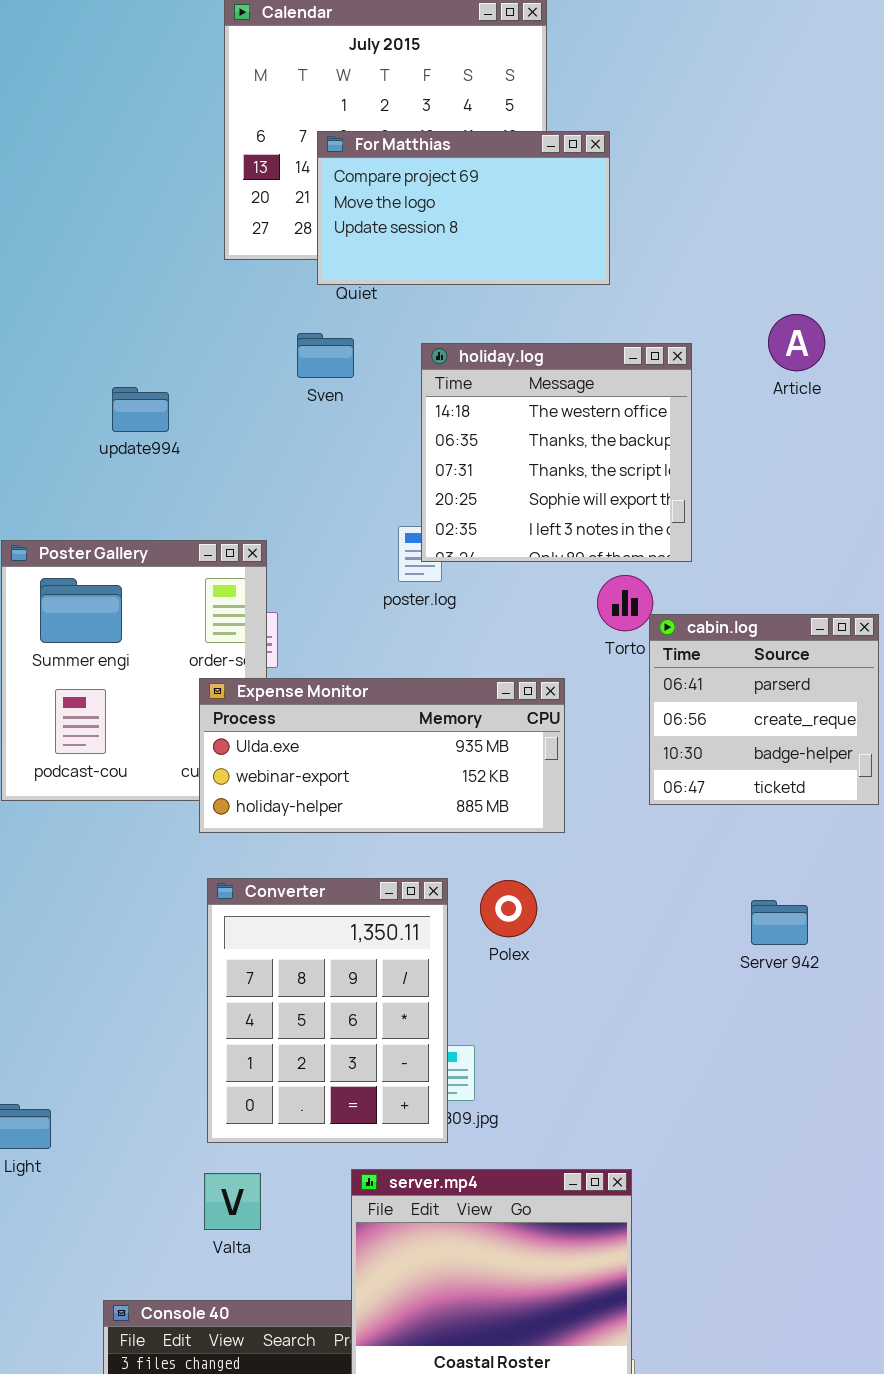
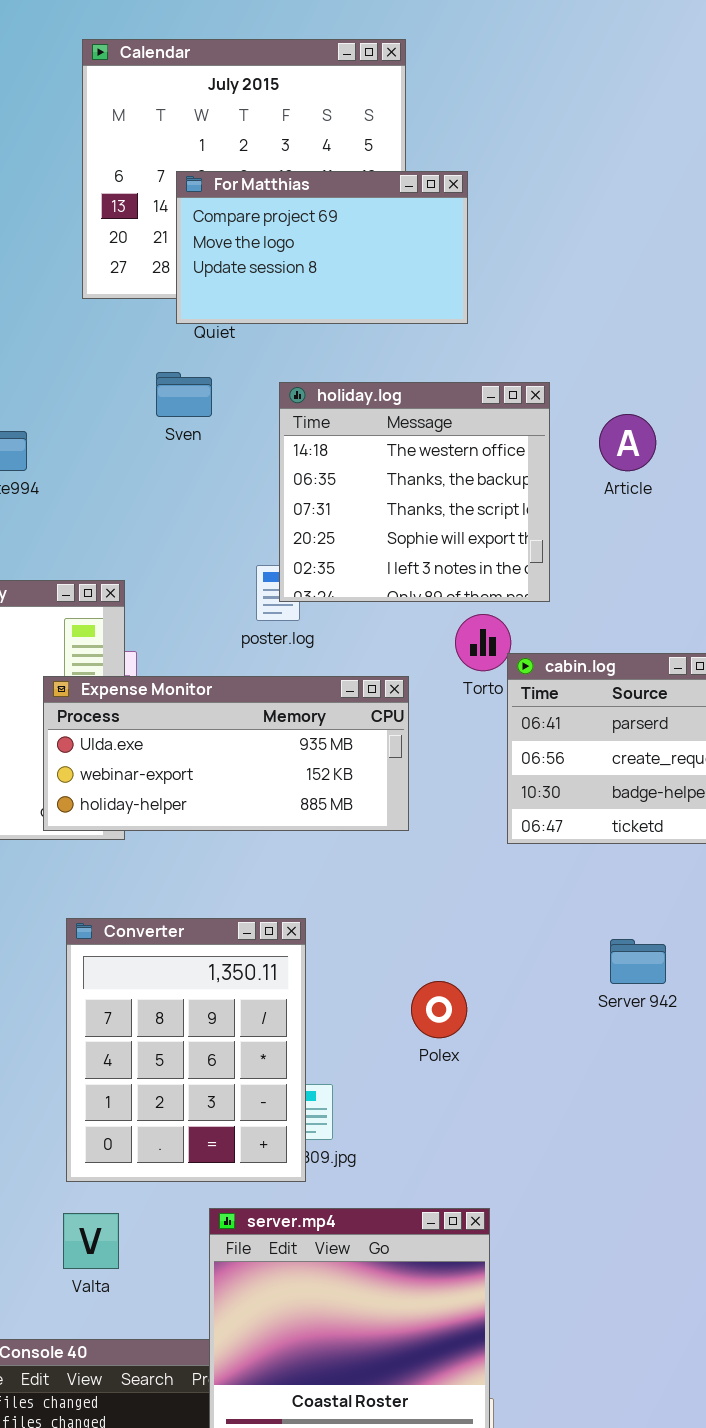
Article: [768,314,825,371] -> [599,414,656,471], moved
Expense Monitor: [199,678,565,833] -> [43,676,409,831], moved
Polex: [480,880,537,937] -> [411,981,467,1038], moved

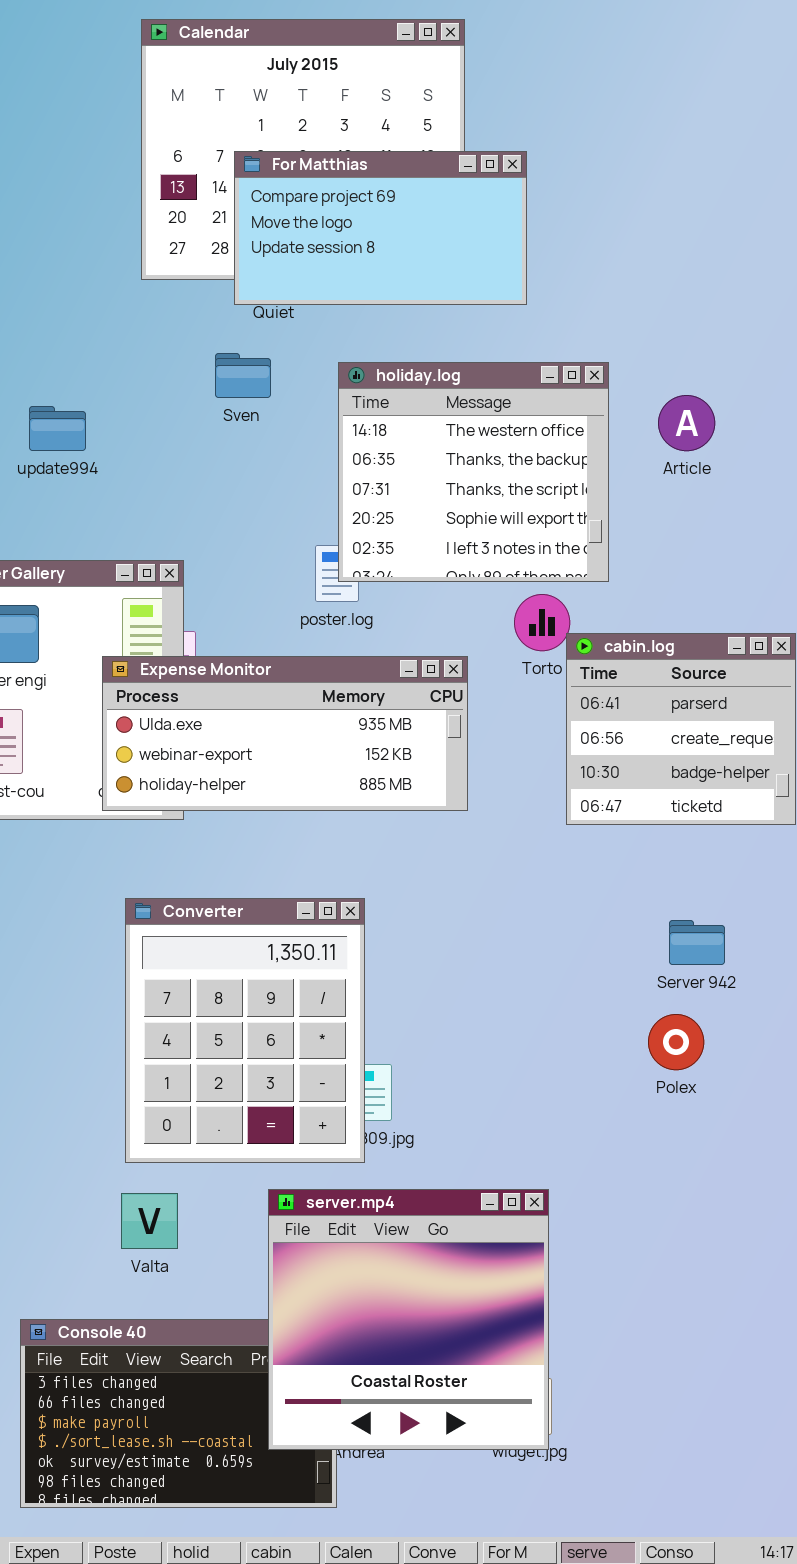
Polex: [411,981,467,1038] -> [648,1014,704,1070], moved

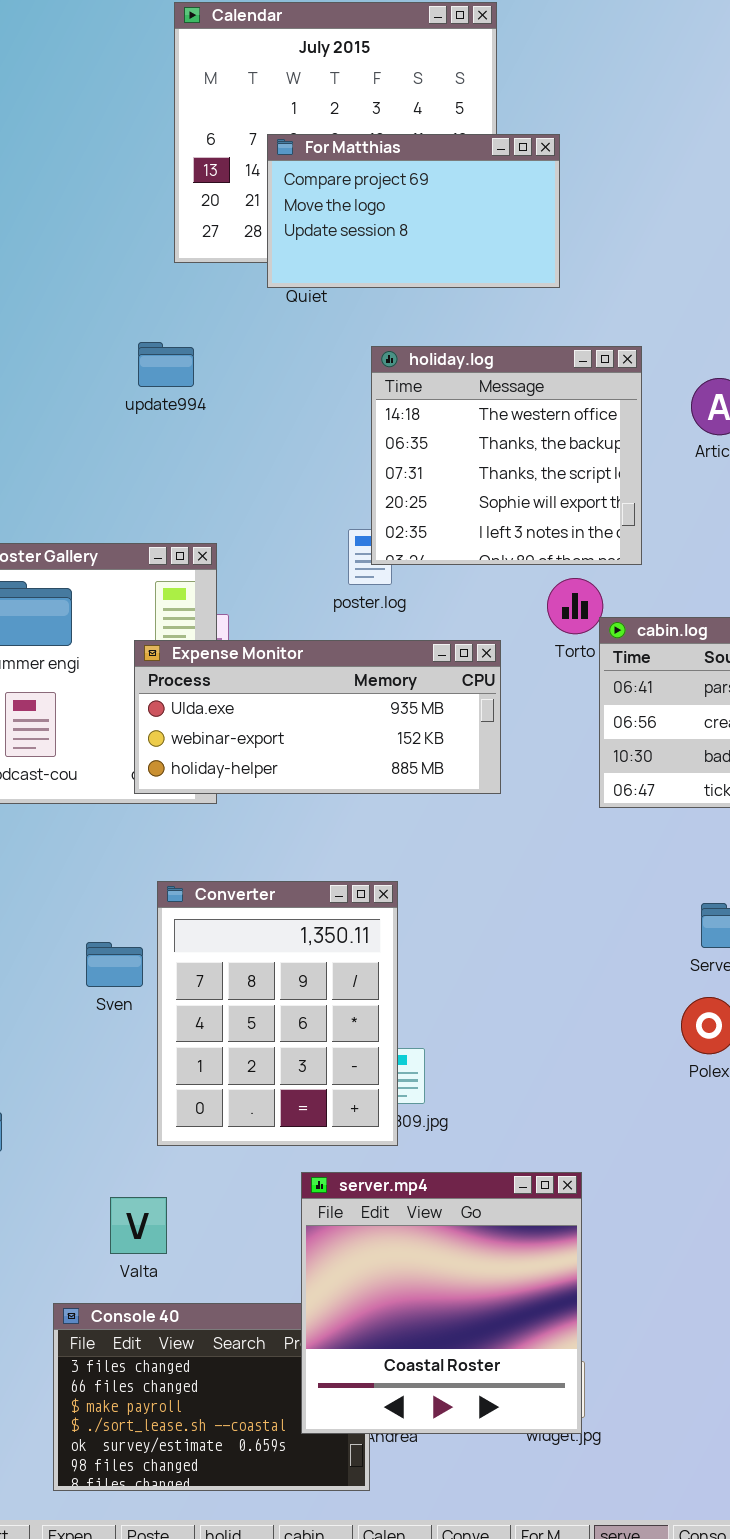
Sven: [215,353,271,398] -> [86,942,143,987], moved
update994: [29,406,86,451] -> [138,342,194,387], moved
Valta: [121,1193,178,1249] -> [110,1197,167,1254], moved

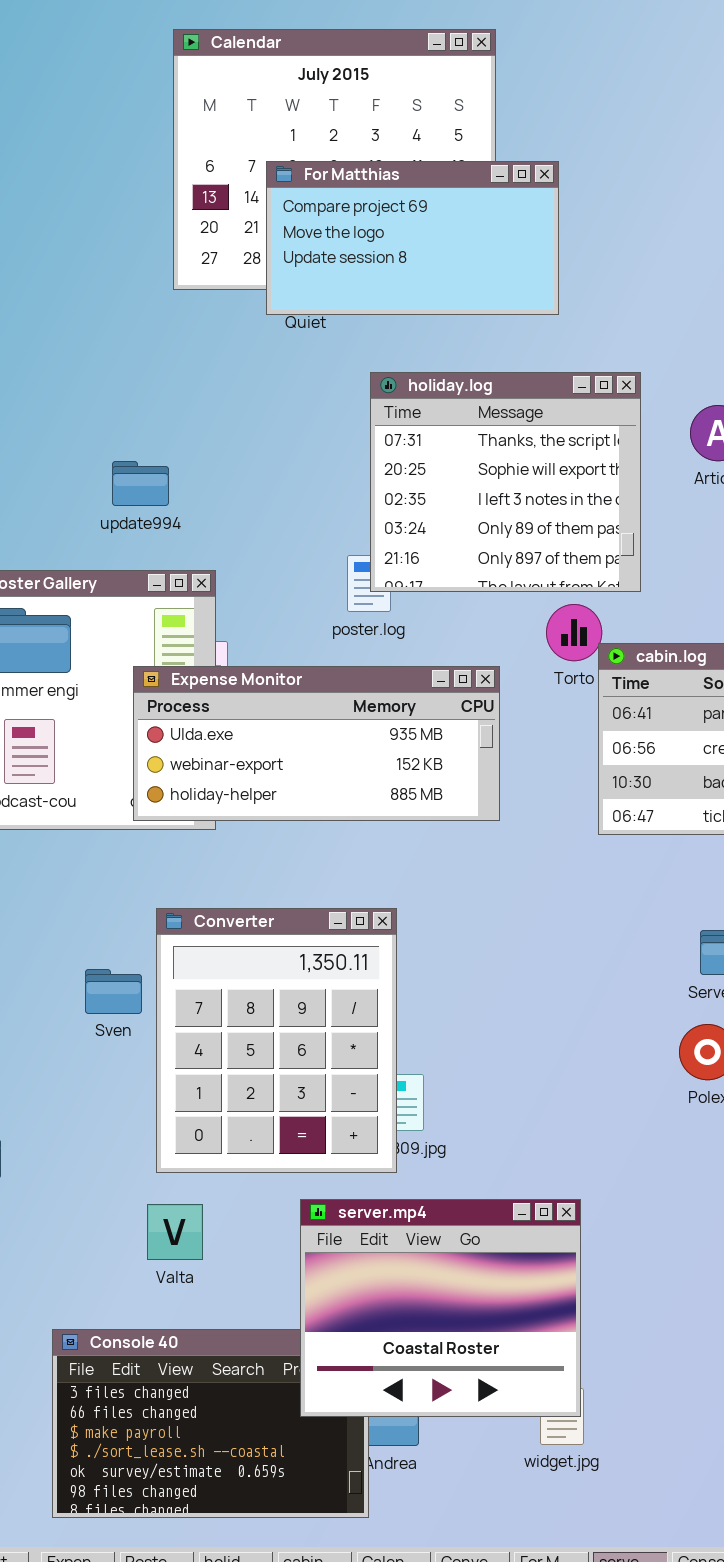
update994: [138,342,194,387] -> [112,461,169,506], moved
holiday.log: [371,346,642,565] -> [370,372,641,592], scrolled down 2 rows
server.mp4: [301,1172,582,1434] -> [300,1199,581,1417], resized
Valta: [110,1197,167,1254] -> [147,1204,203,1260], moved

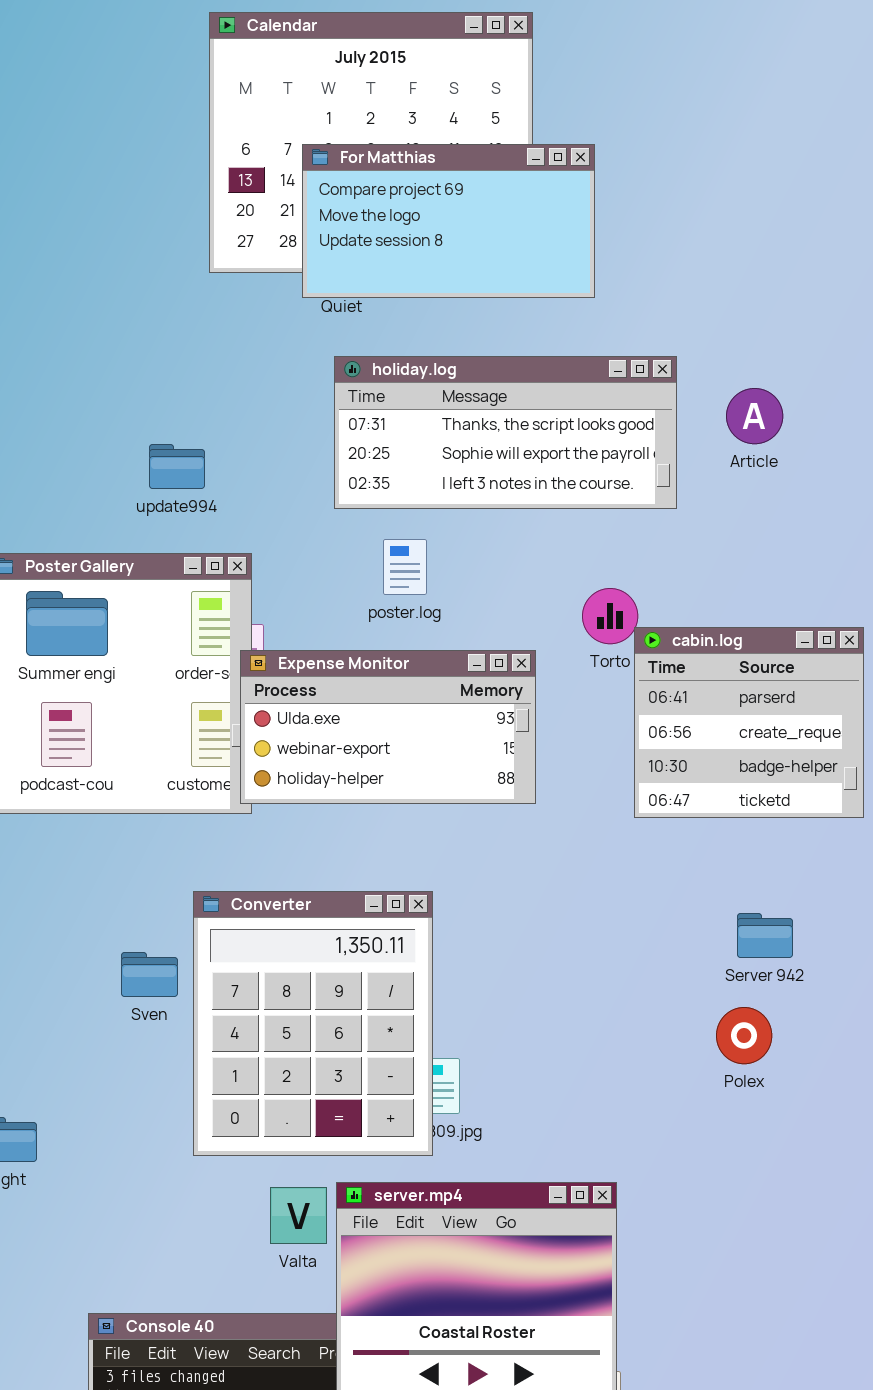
holiday.log: [370,372,641,592] -> [334,356,677,509], resized
Expense Monitor: [133,666,500,821] -> [240,650,536,804], resized
Valta: [147,1204,203,1260] -> [270,1187,327,1244], moved

